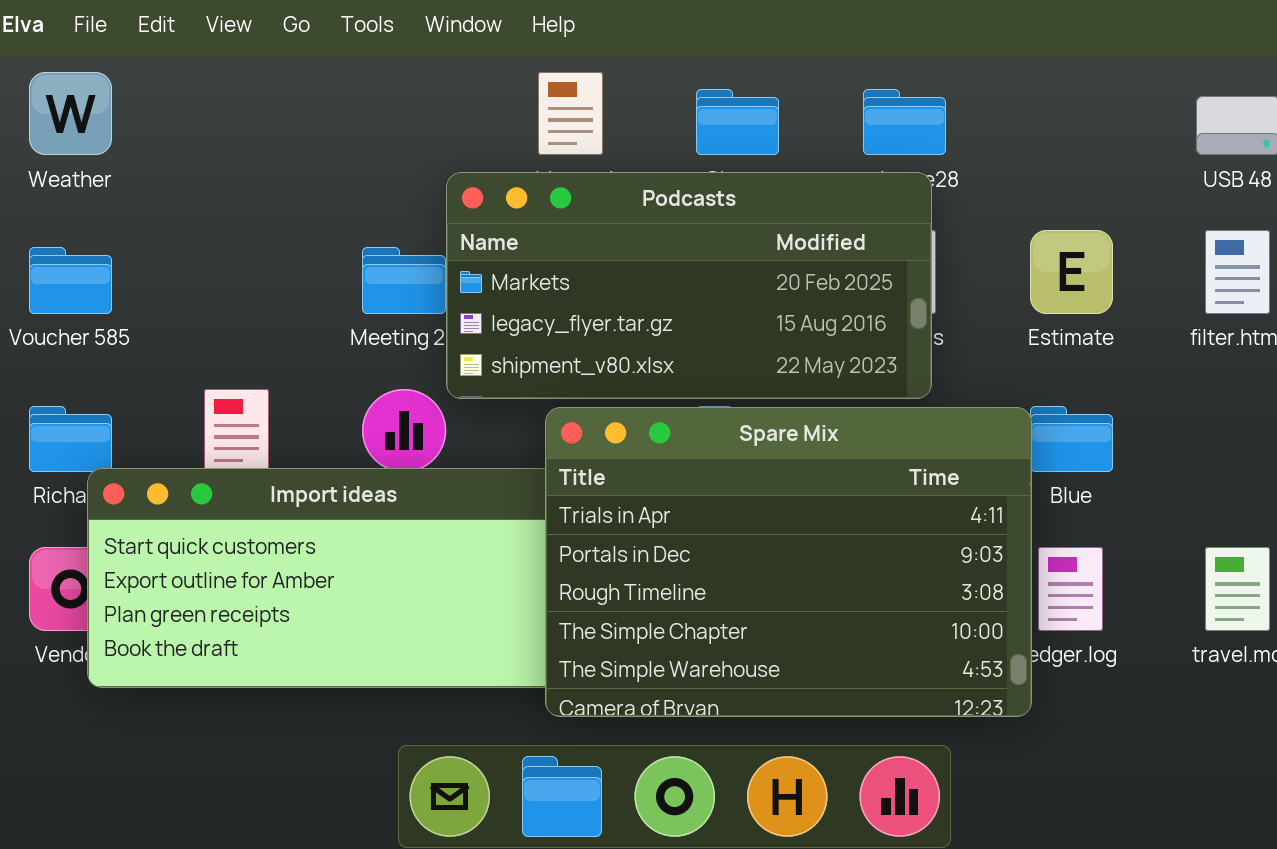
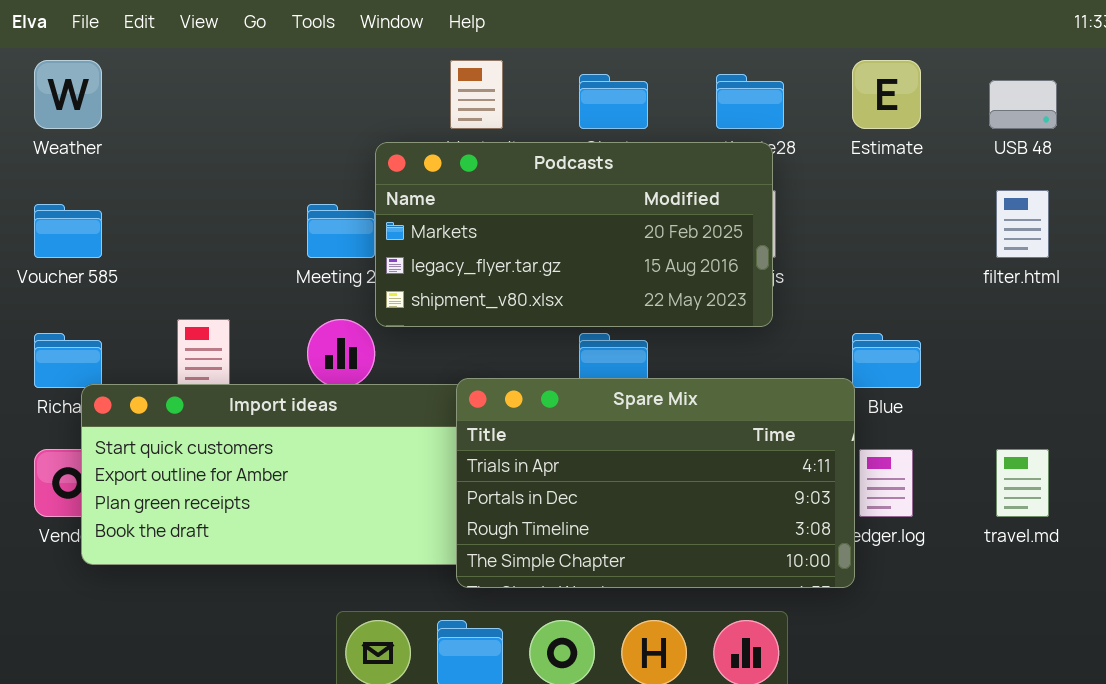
Estimate: [1030,230,1113,314] -> [852,60,921,129], moved
Spare Mix: [545,407,1032,717] -> [456,378,855,588], resized

